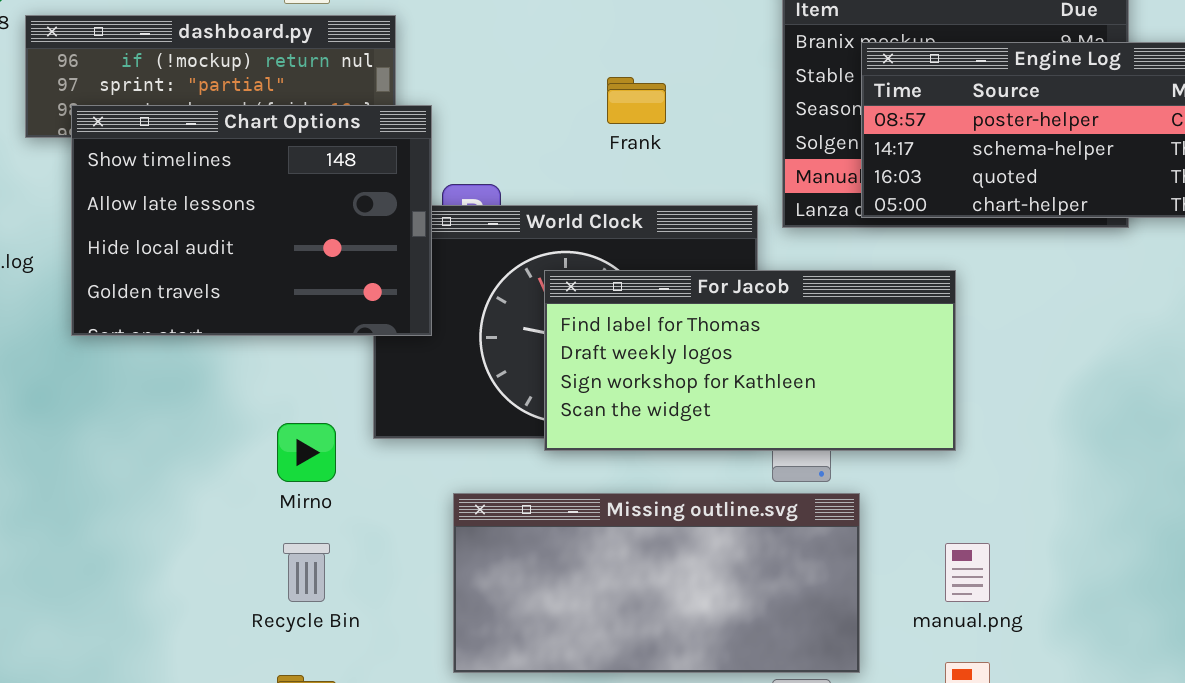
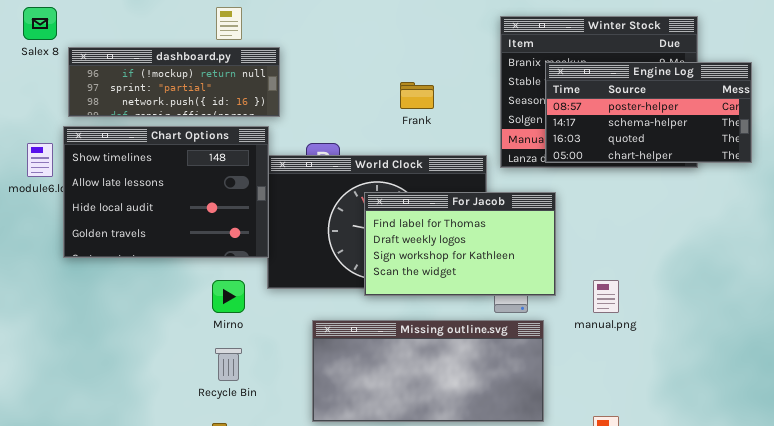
Chart Options: [71,105,432,336] -> [63,126,269,258], moved
For Jacob: [544,270,956,451] -> [364,192,556,296], resized
manual.png: [945,543,990,602] -> [593,280,619,313], moved

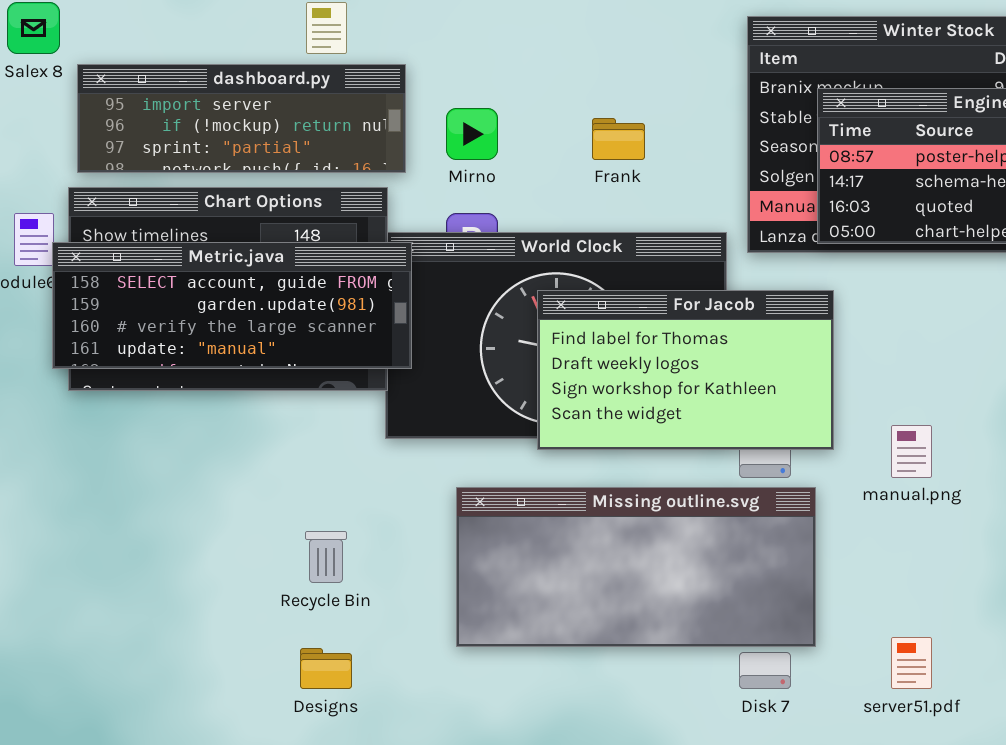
dashboard.py: [68,47,280,117] -> [77,64,406,173], scrolled up 1 row
Metric.java: none -> [52,242,412,369], opened
Mirno: [212,280,245,313] -> [446,108,498,160], moved

